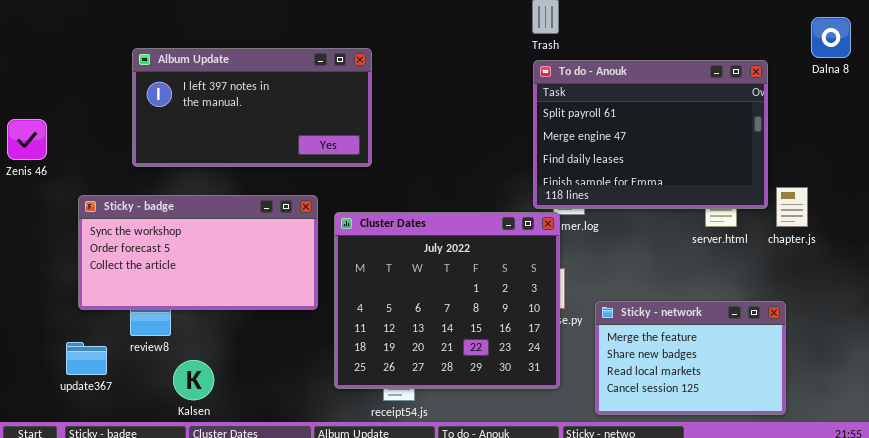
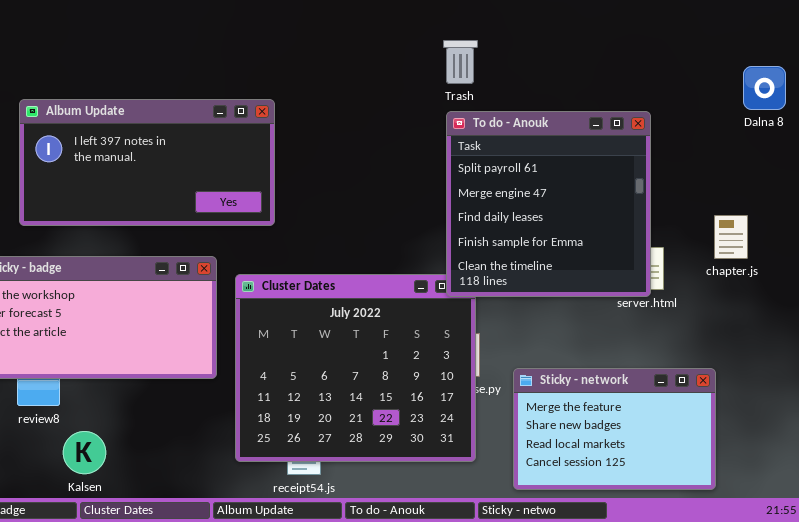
To do - Anouk: [533,60,768,209] -> [446,111,651,297], resized
chapter.js: [776,187,808,227] -> [714,215,748,259], moved

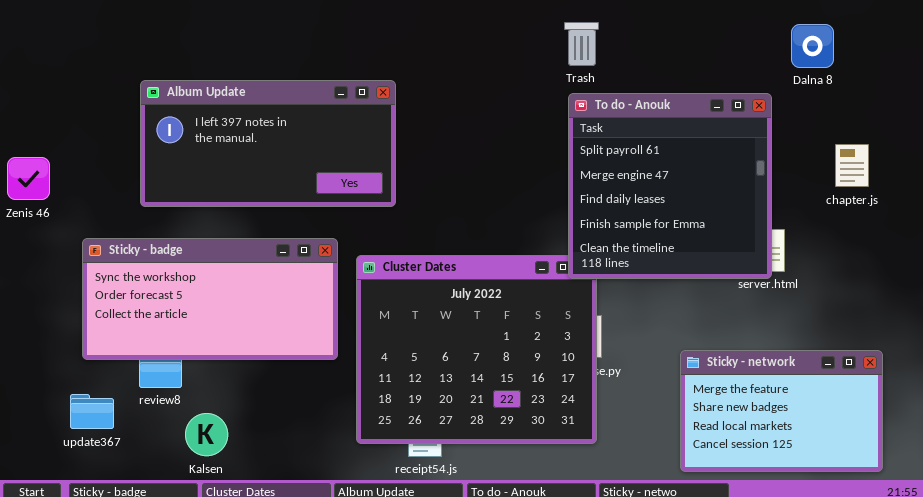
Dalna 8: [743,66,786,110] -> [791,24,834,68], moved
chapter.js: [714,215,748,259] -> [835,144,869,187], moved
Sticky - network: [513,368,716,490] -> [680,350,883,472], moved

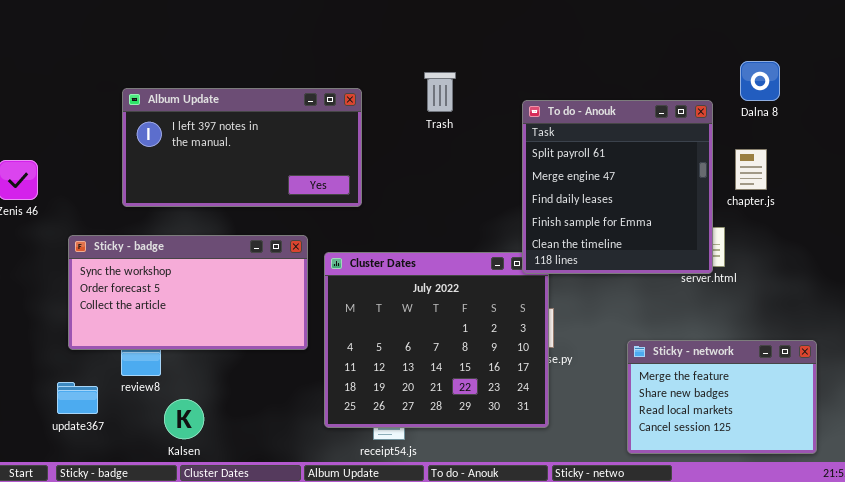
Trash: [564,22,599,66] -> [424,72,456,112], moved
Dalna 8: [791,24,834,68] -> [740,61,780,101], moved
chapter.js: [835,144,869,187] -> [735,149,767,190], moved

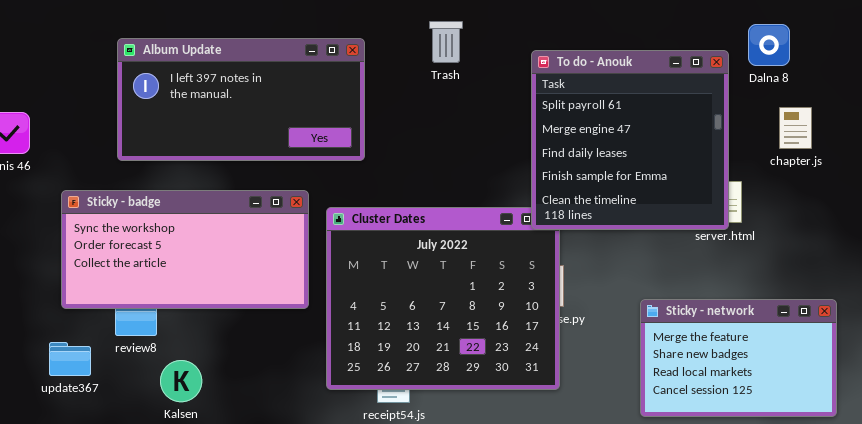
Dalna 8: [740,61,780,101] -> [748,24,790,66], moved
chapter.js: [735,149,767,190] -> [779,107,812,149], moved

